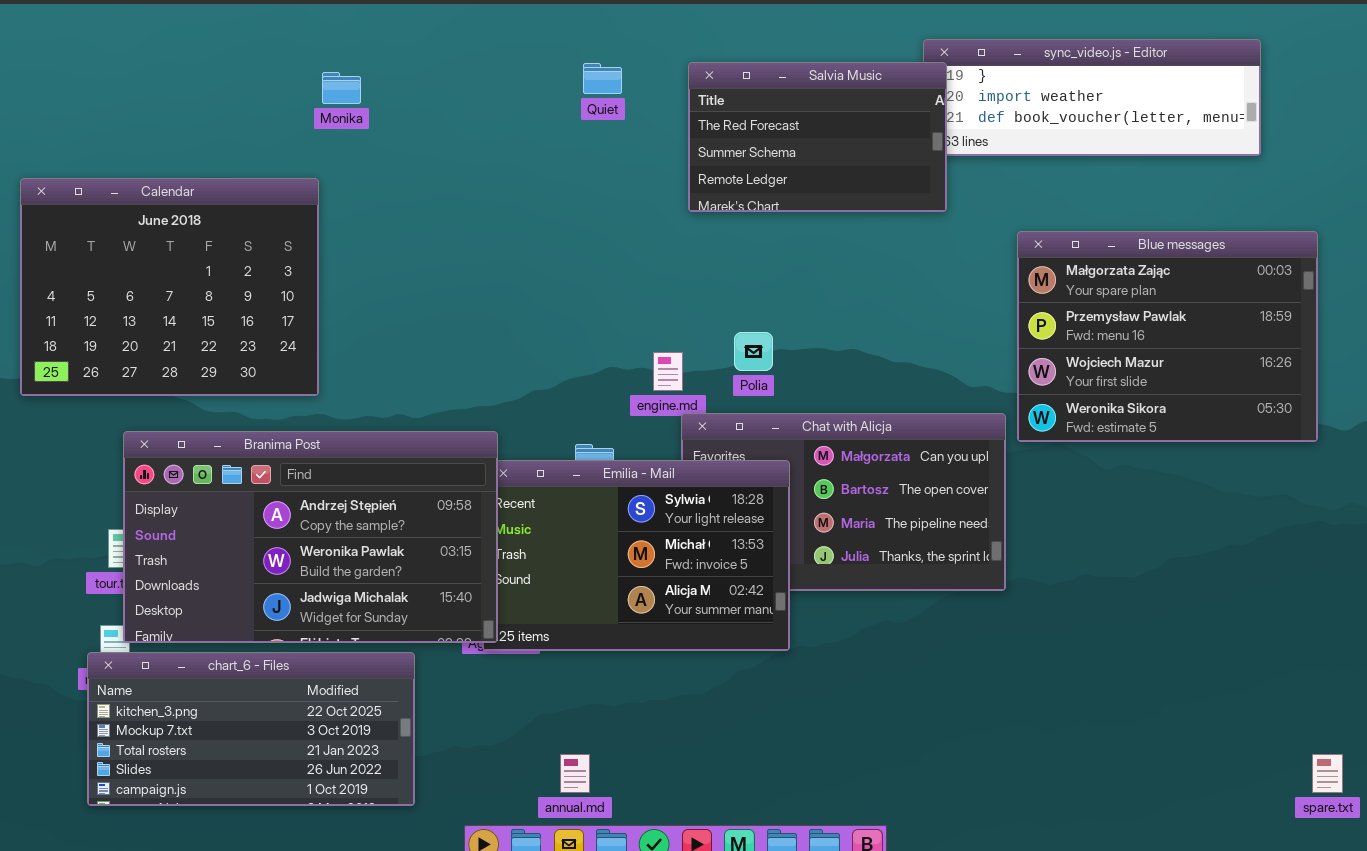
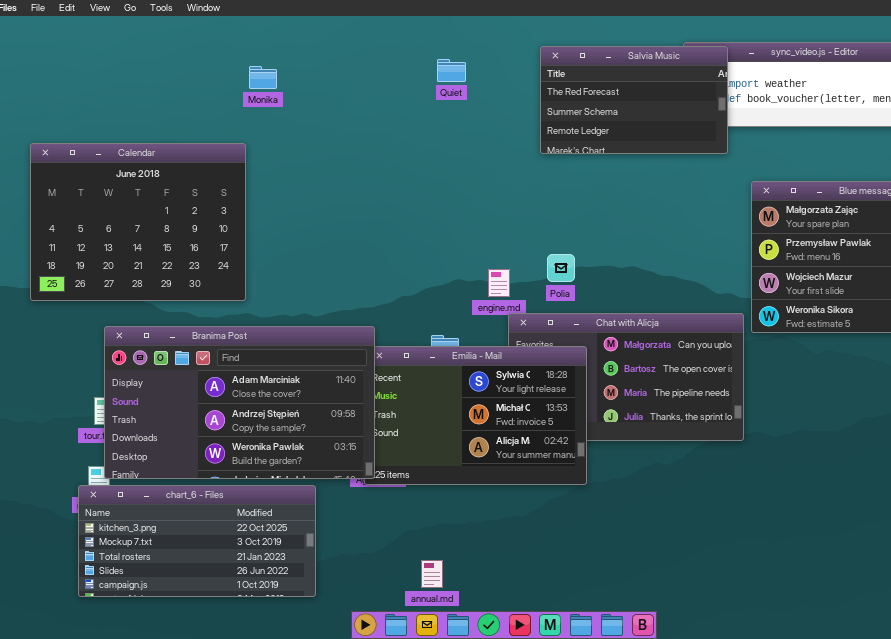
Salvia Music: [688,62,947,212] -> [540,46,728,154], moved
Branima Post: [123,431,498,643] -> [104,326,375,479], scrolled up 1 row

